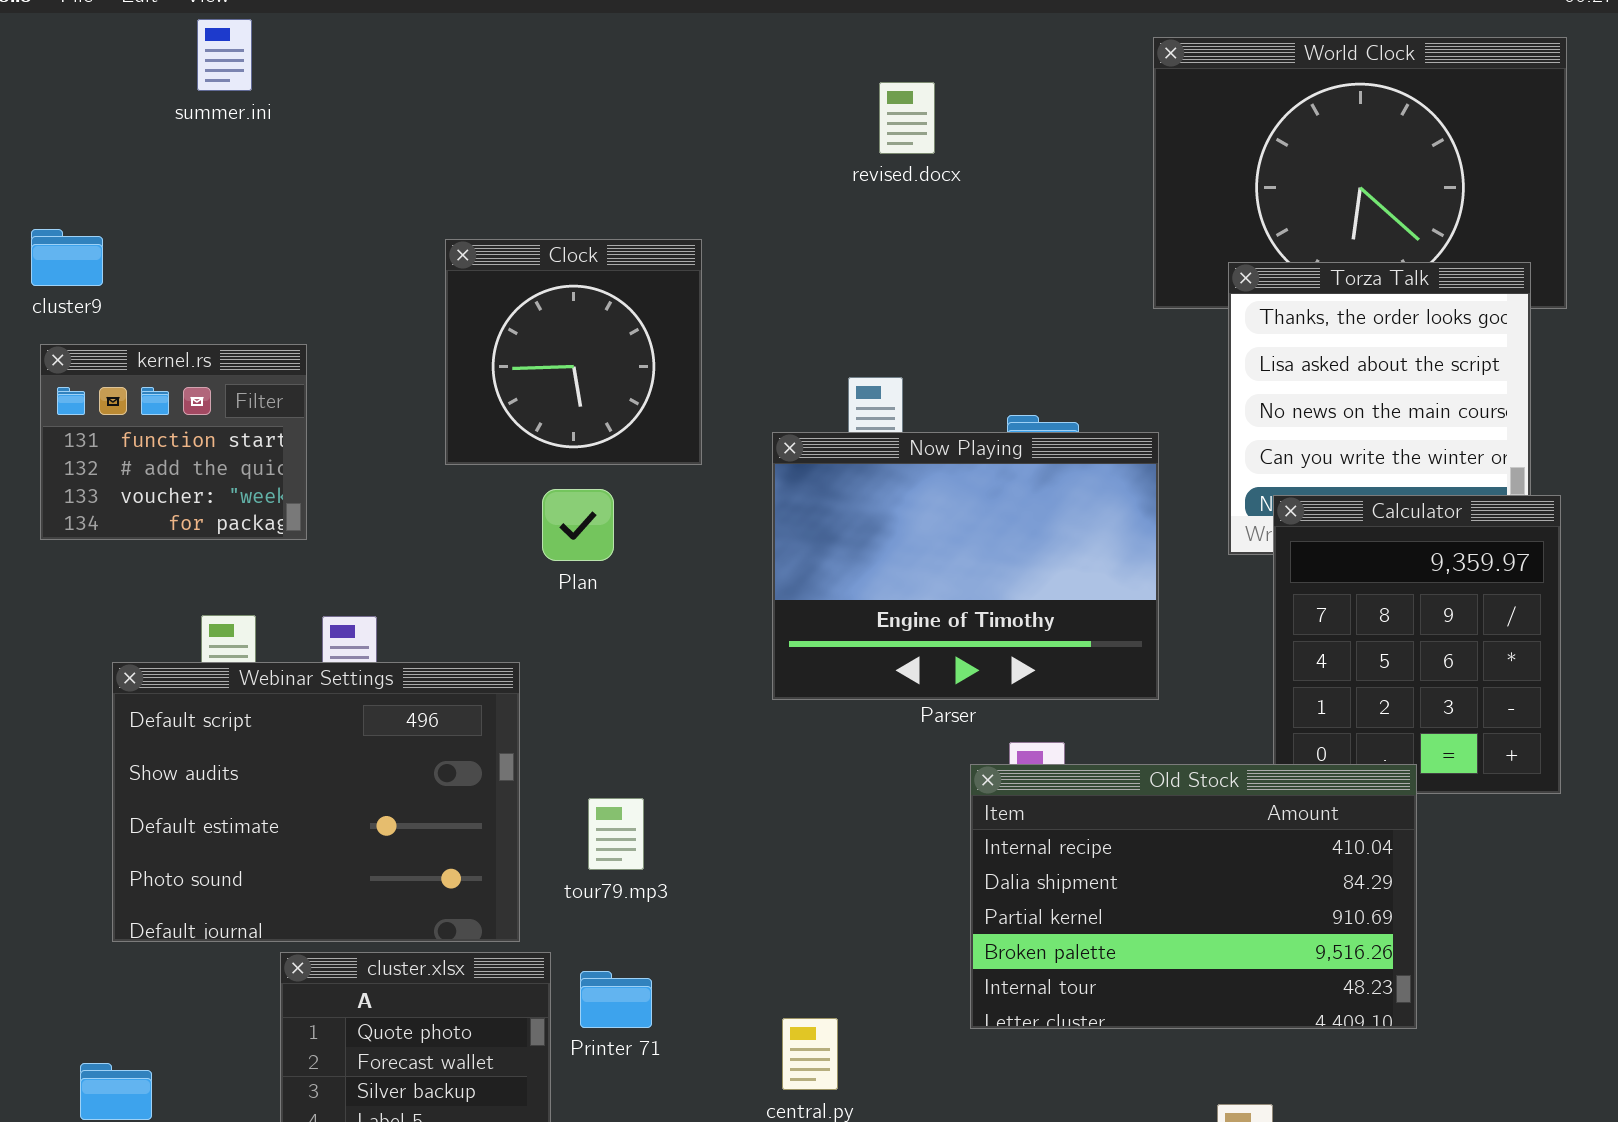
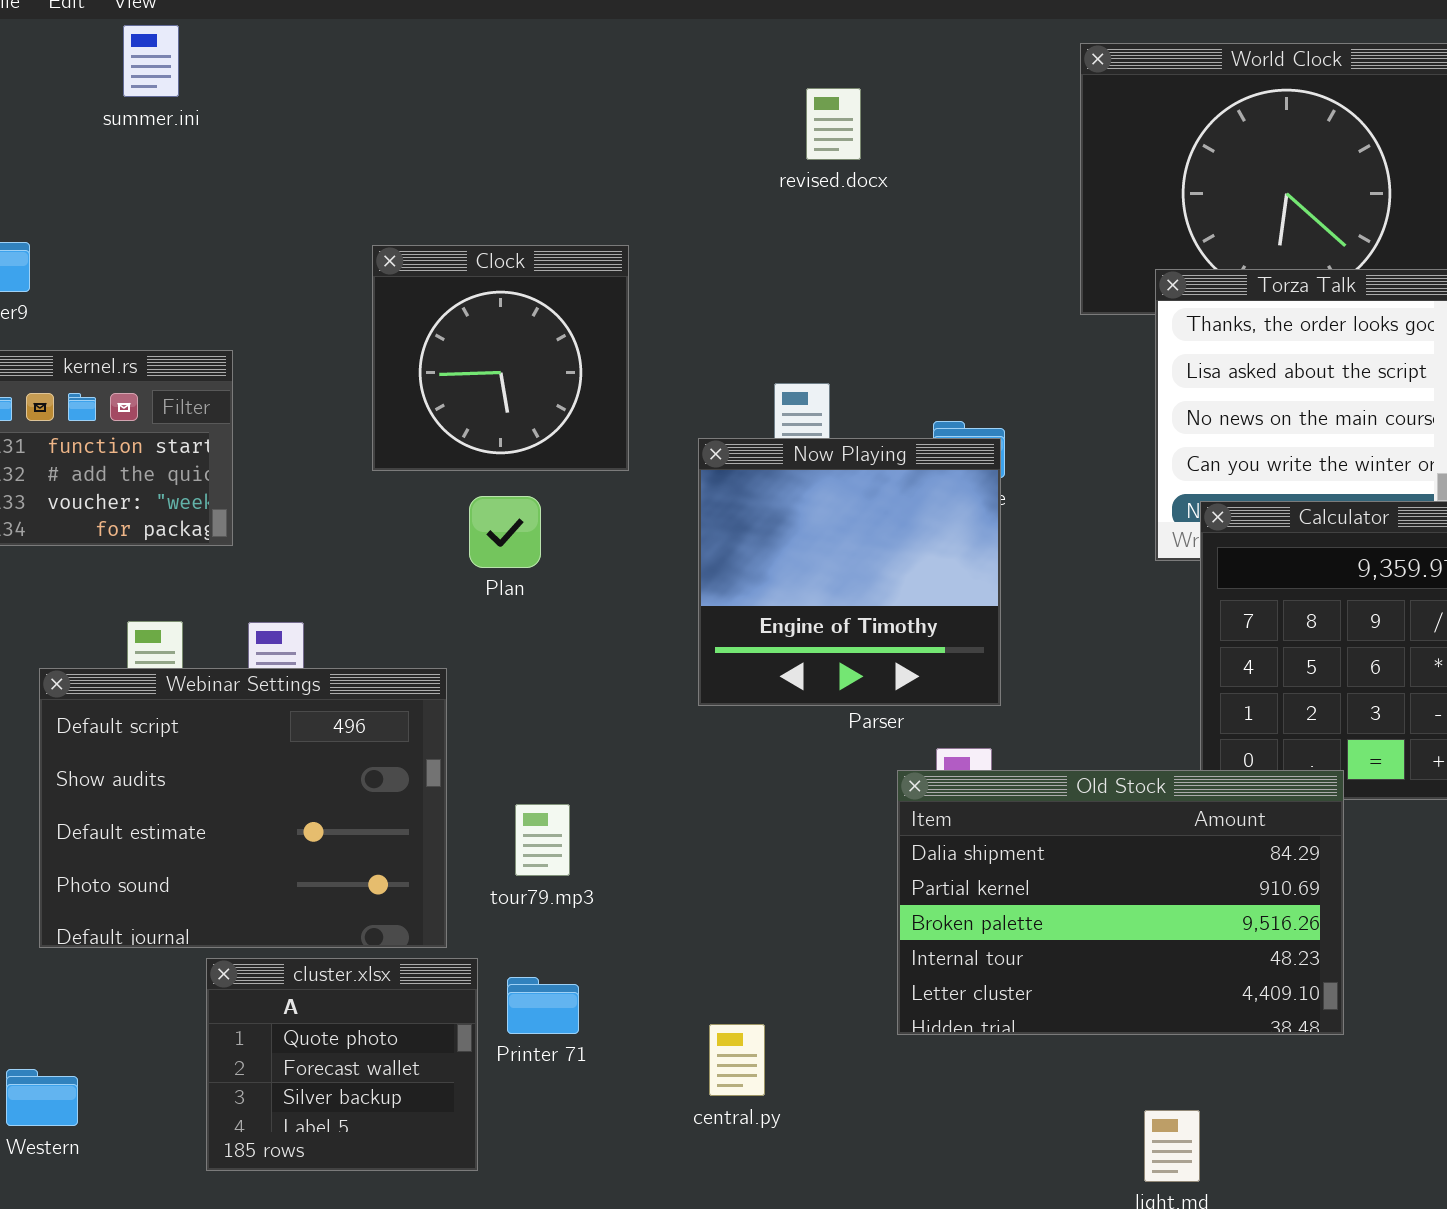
Now Playing: [772,432,1159,700] -> [698,438,1001,706], resized
Old Stock: [970,764,1417,1029] -> [897,770,1344,1035], scrolled down 1 row

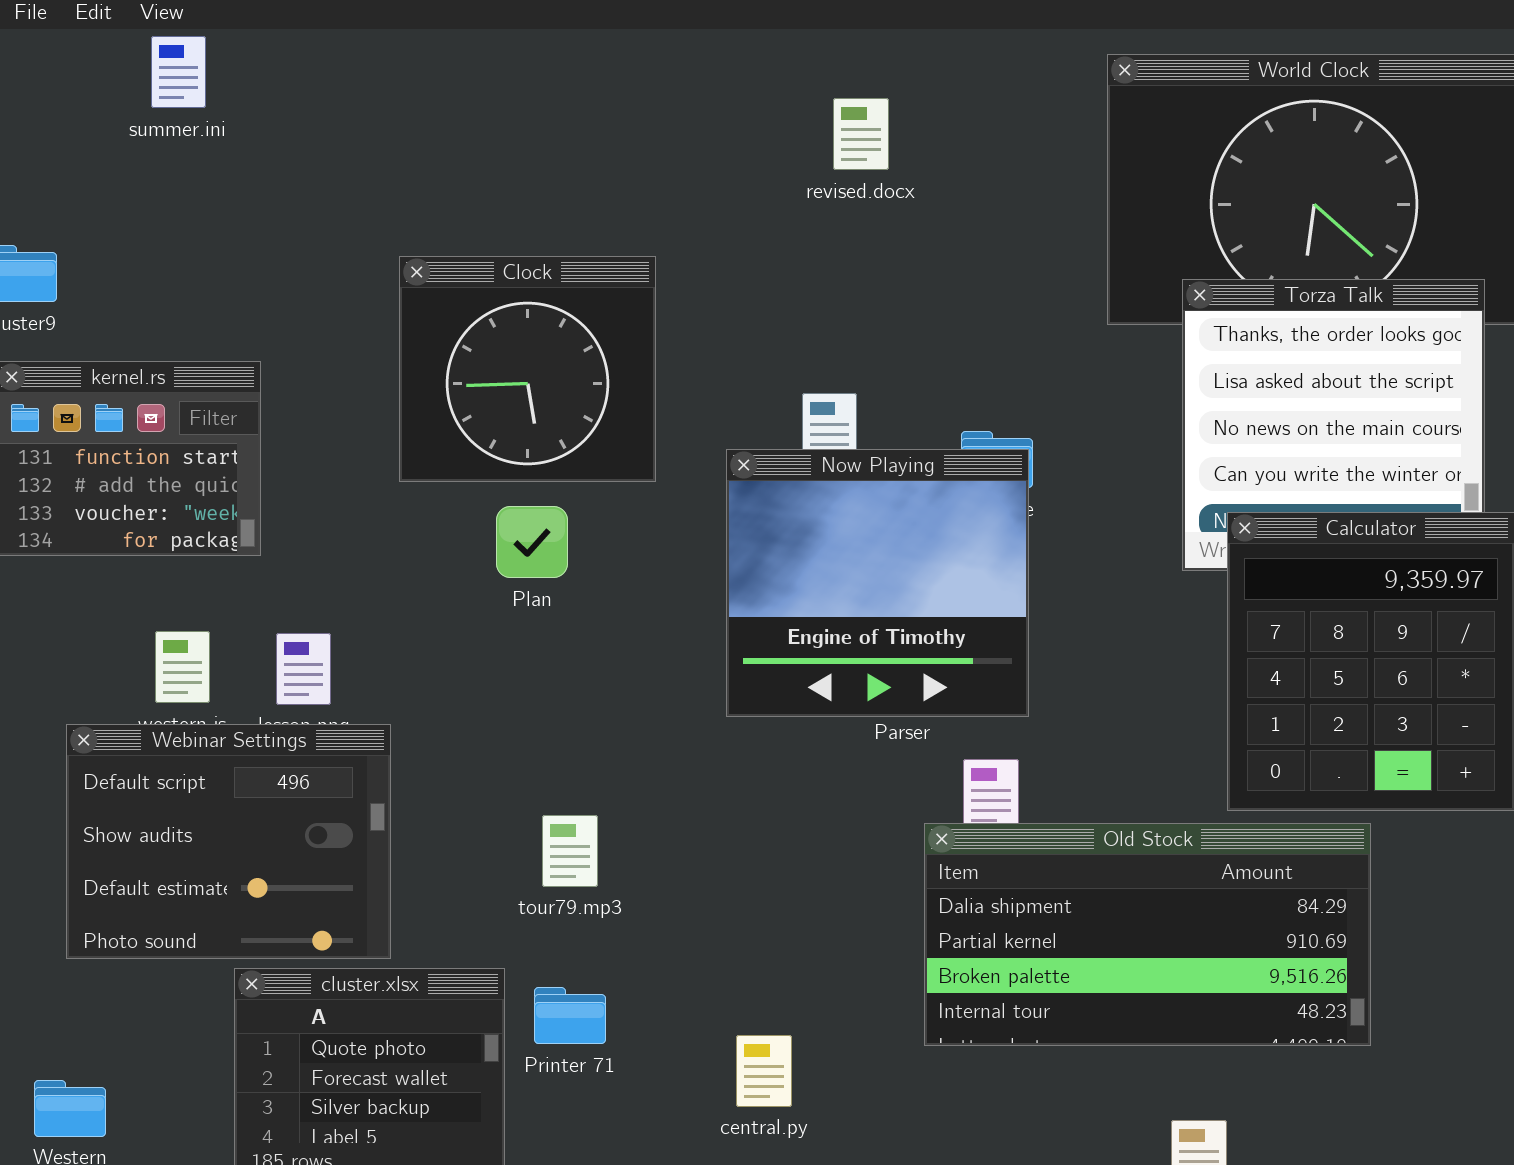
Webinar Settings: [39,668,447,948] -> [66,724,391,959], resized
Old Stock: [897,770,1344,1035] -> [924,823,1371,1046], resized

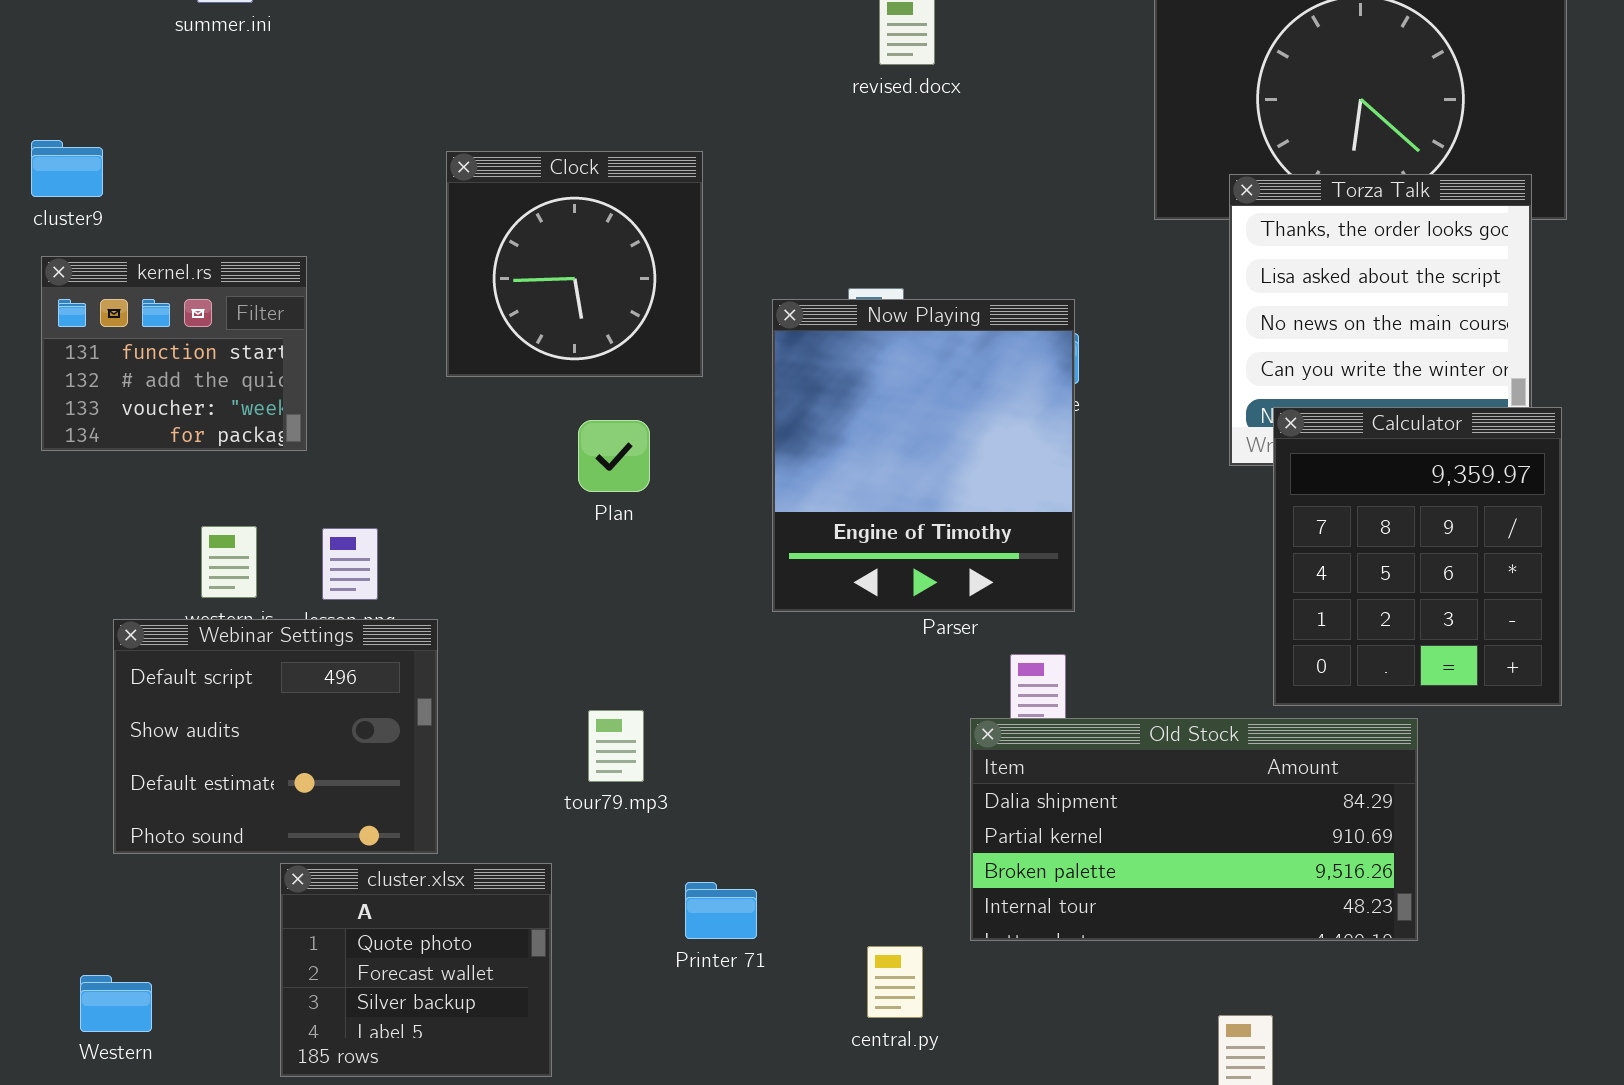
Now Playing: [726,449,1029,717] -> [772,299,1075,612], resized
Plan: [496,506,568,578] -> [578,420,650,492], moved
Printer 71: [534,987,606,1044] -> [685,882,757,939], moved
central.py: [736,1035,792,1107] -> [867,946,923,1018], moved

